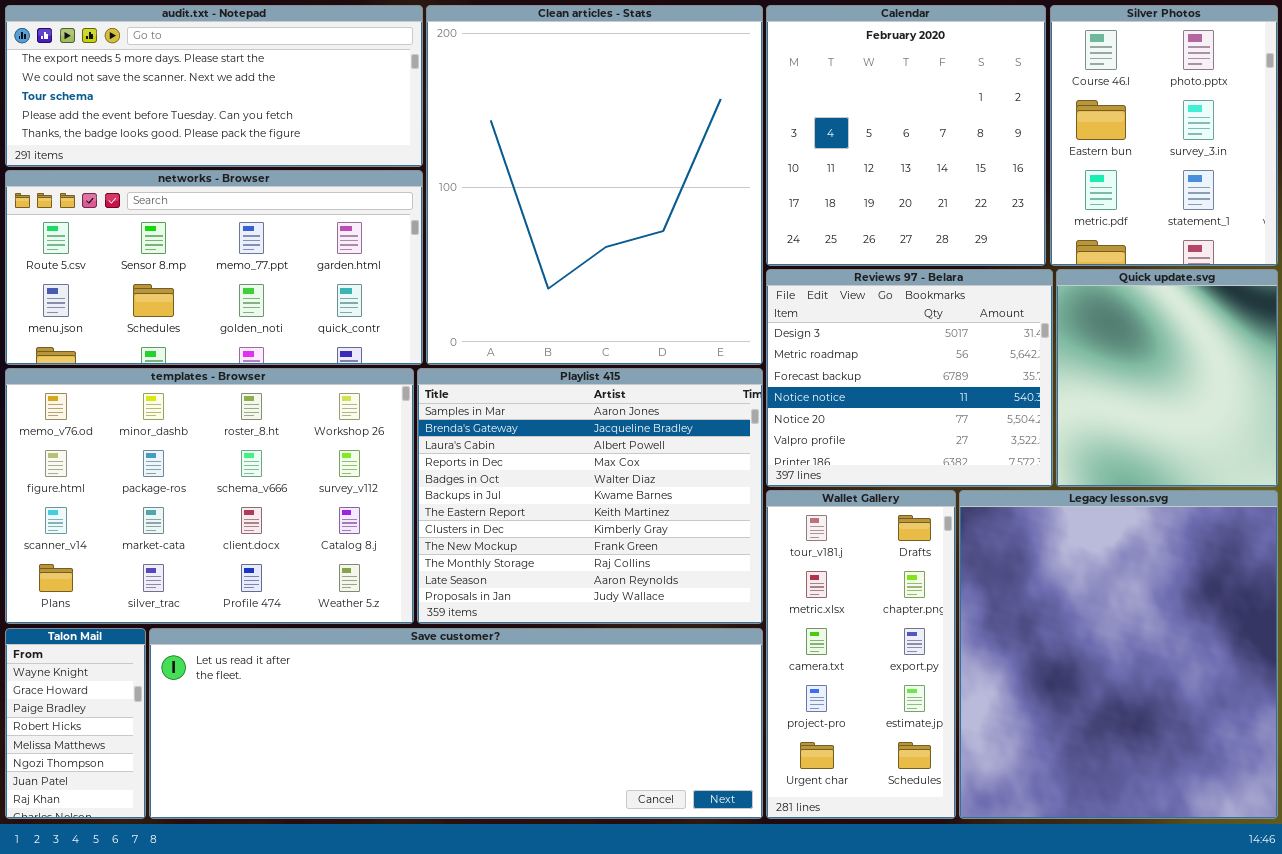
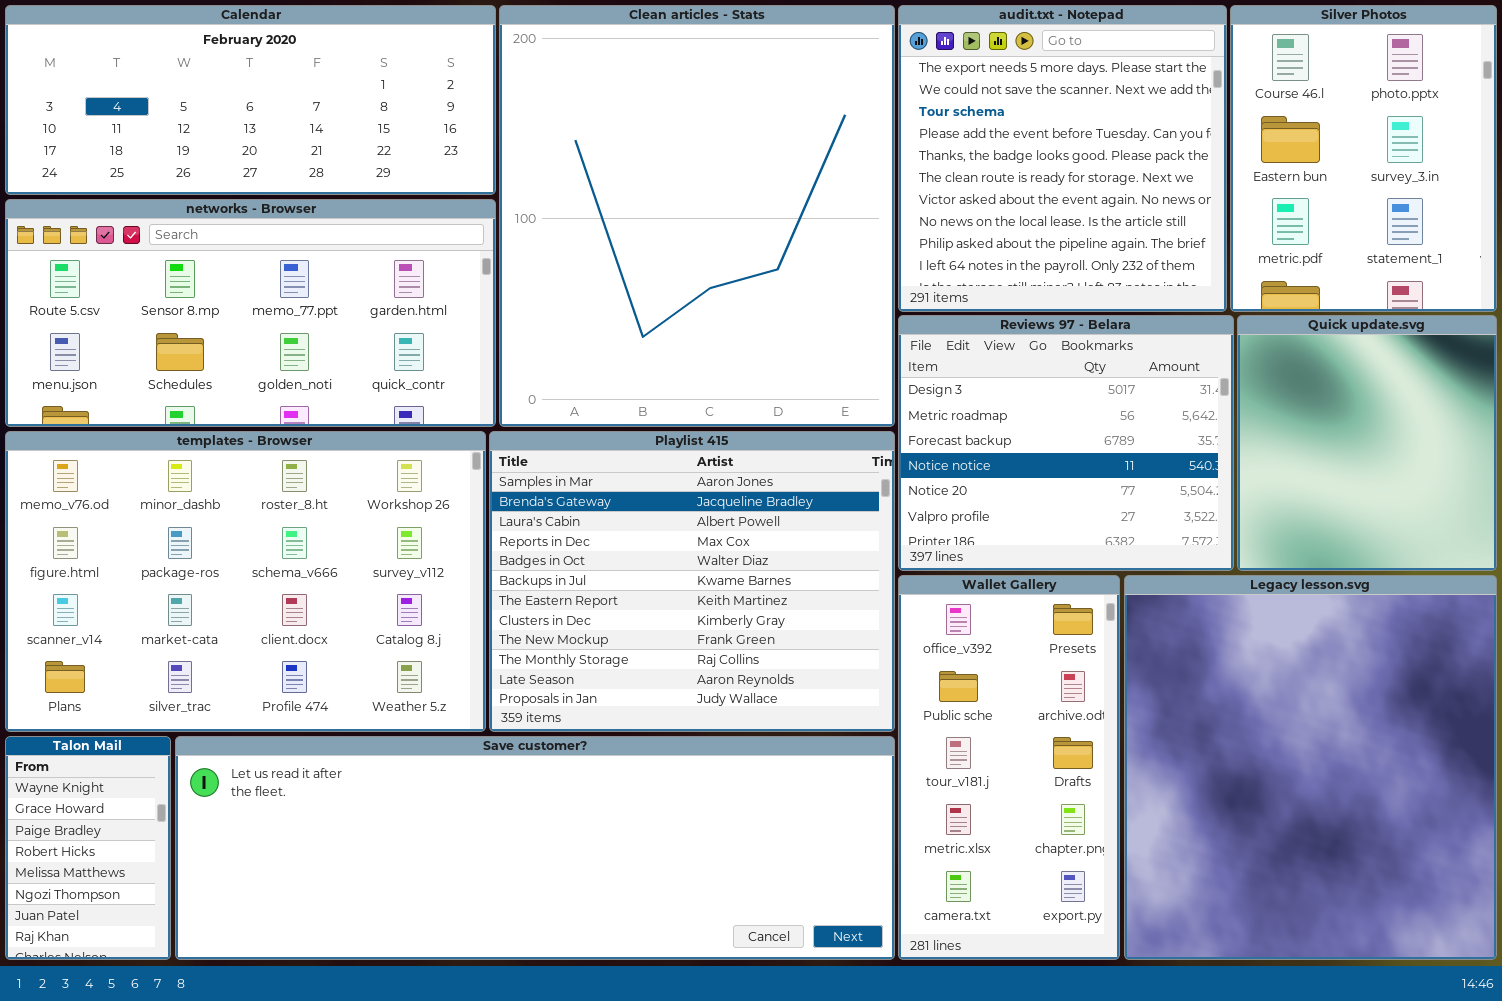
audit.txt - Notepad: [5,5,423,167] -> [898,5,1227,312], moved, resized
Calendar: [766,5,1046,266] -> [5,5,496,195], moved, resized
Wallet Gallery: [766,490,956,819] -> [898,575,1120,960], scrolled up 2 rows

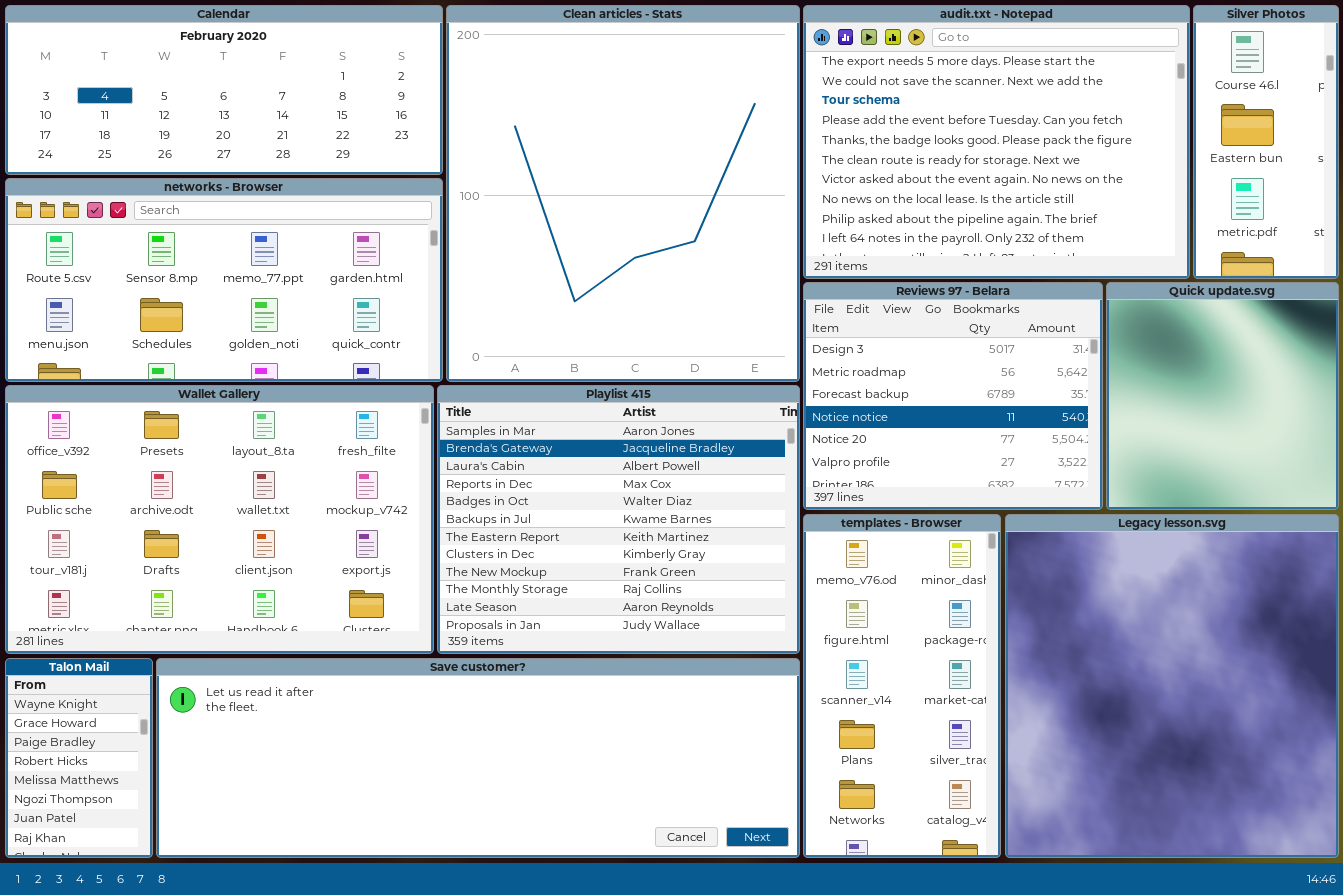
audit.txt - Notepad: [898,5,1227,312] -> [803,5,1190,279], resized
Silver Photos: [1230,5,1497,312] -> [1193,5,1339,279], resized
templates - Browser: [5,431,486,732] -> [803,514,1001,858], moved, resized
Wallet Gallery: [898,575,1120,960] -> [5,385,434,654], moved, resized

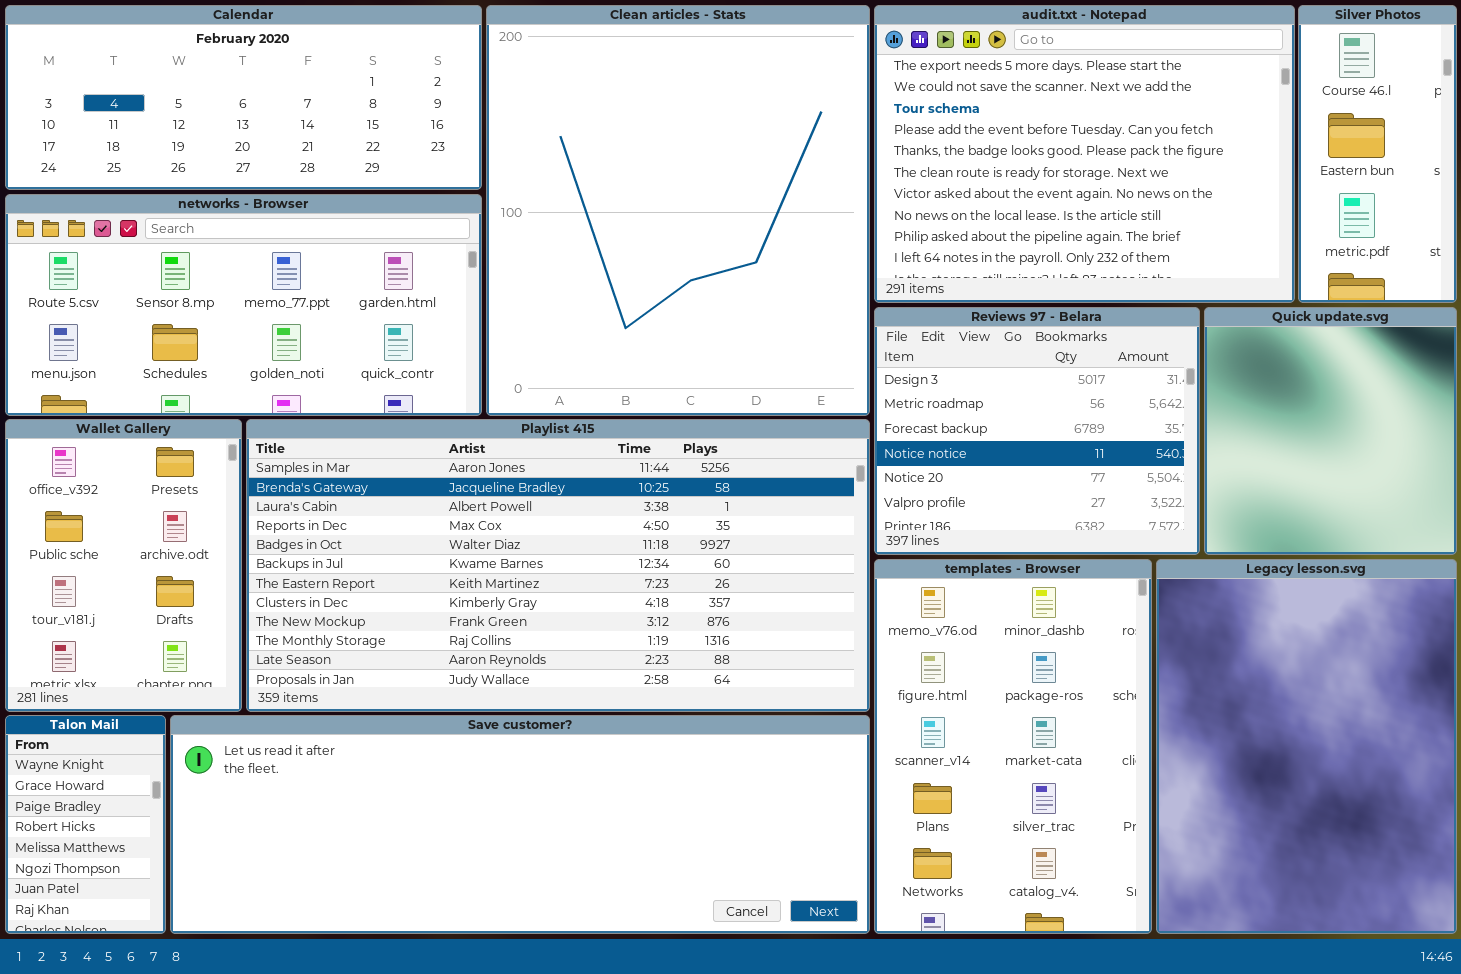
Wallet Gallery: [5,385,434,654] -> [5,419,242,712], resized
Playlist 415: [437,385,800,654] -> [246,419,870,712], resized
templates - Browser: [803,514,1001,858] -> [874,559,1152,934], resized
Legacy lesson.svg: [1005,514,1339,858] -> [1156,559,1457,934], resized

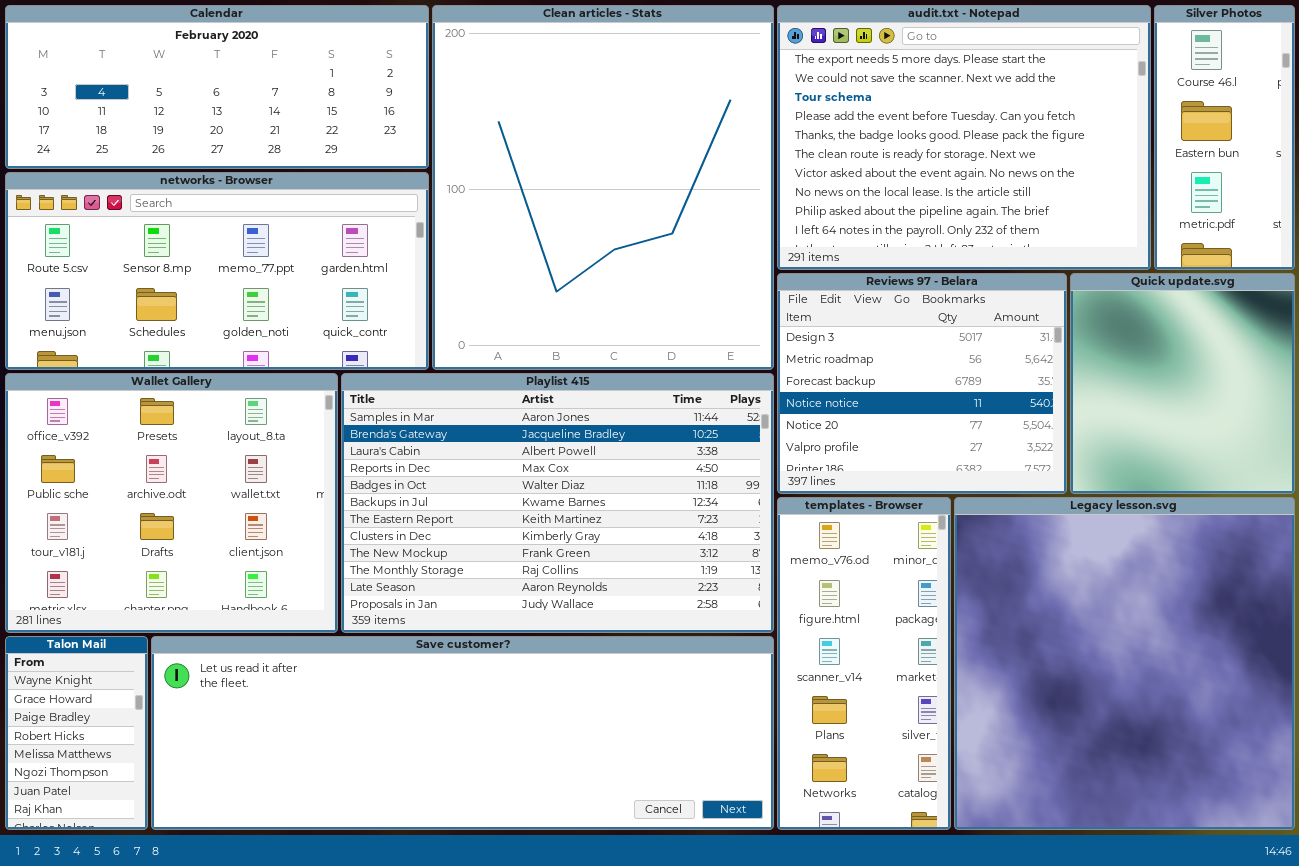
Wallet Gallery: [5,419,242,712] -> [5,373,338,633], resized
Playlist 415: [246,419,870,712] -> [341,373,774,633], resized
templates - Browser: [874,559,1152,934] -> [777,497,951,830], resized
Legacy lesson.svg: [1156,559,1457,934] -> [954,497,1295,830], resized

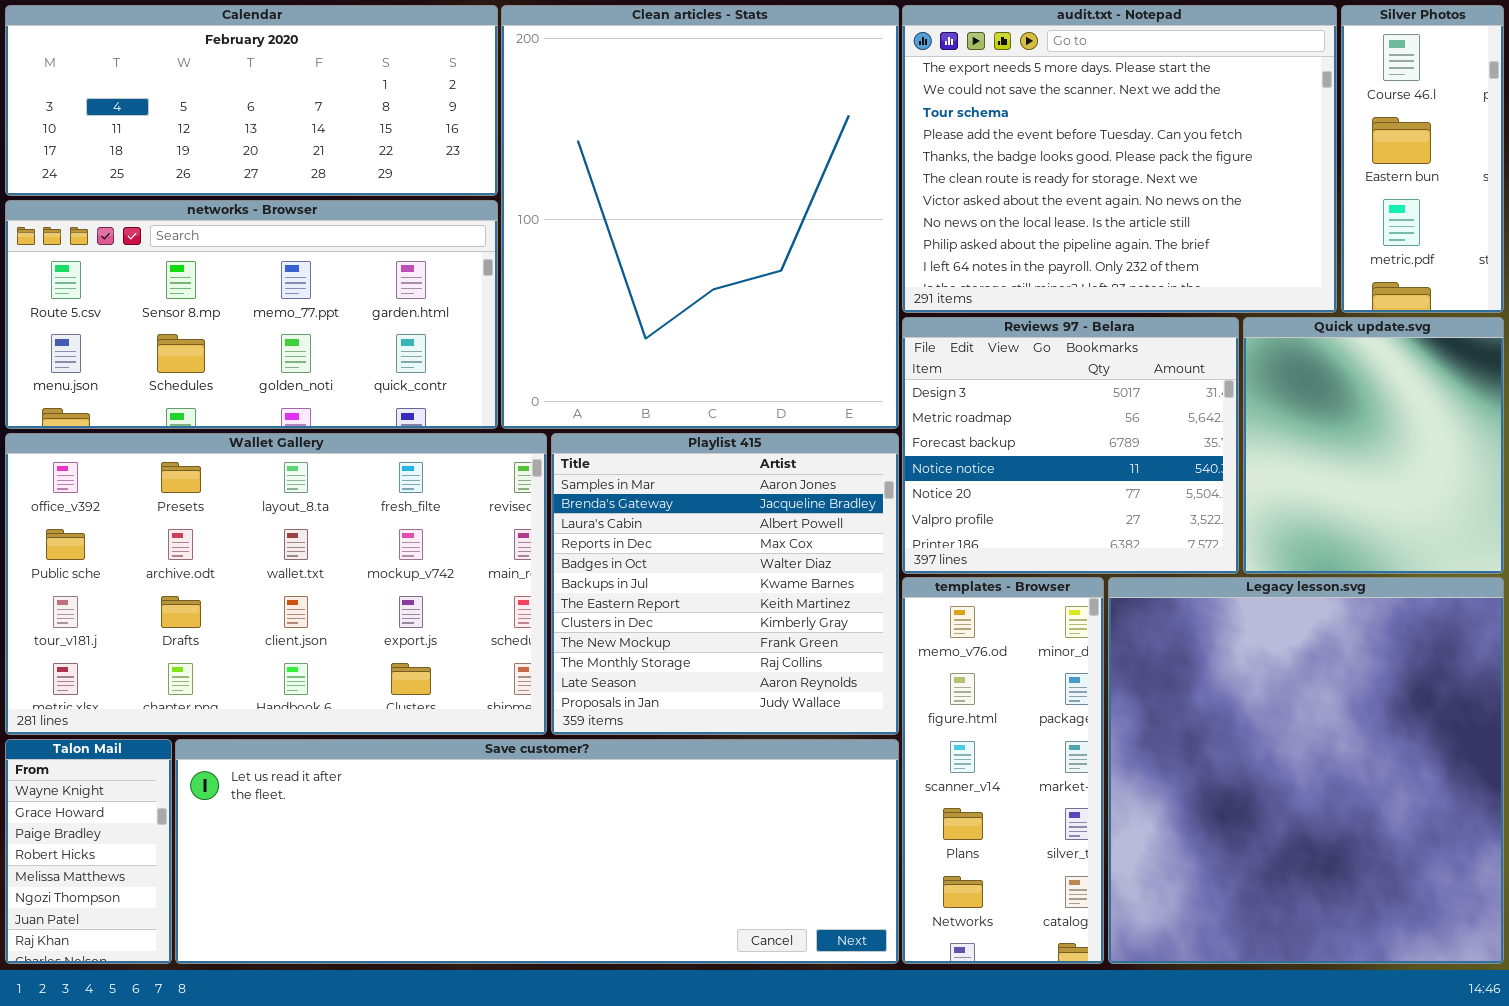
Wallet Gallery: [5,373,338,633] -> [5,433,547,735], resized
Playlist 415: [341,373,774,633] -> [551,433,899,735], resized

